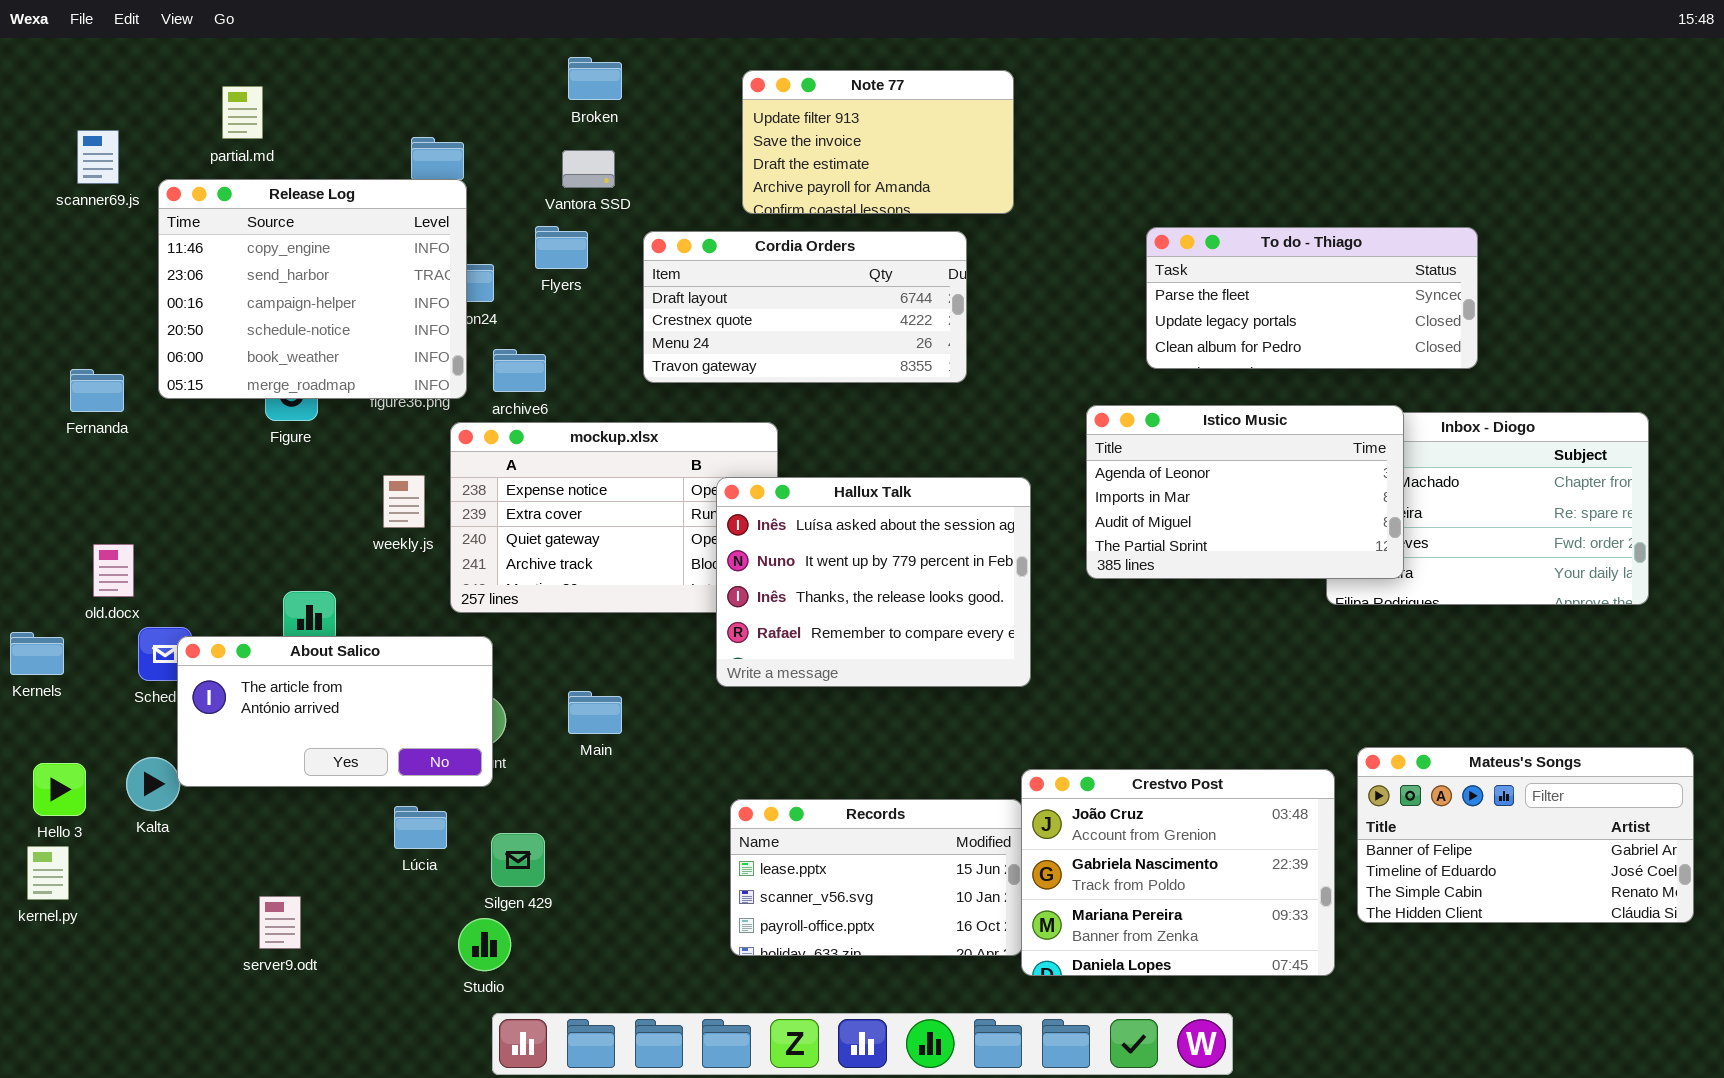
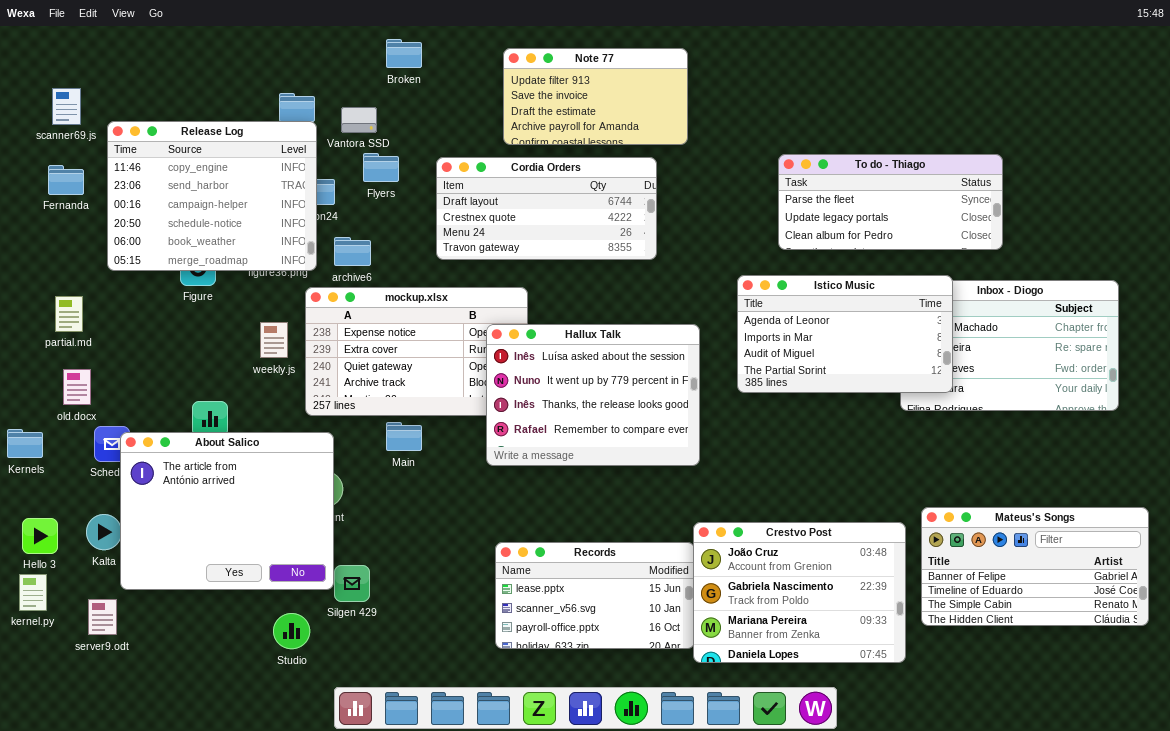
partial.md: [222,86,263,139] -> [55,296,83,332], moved
Vantora SSD: [562,150,615,188] -> [341,107,377,133], moved
Fernanda: [70,369,124,412] -> [48,165,84,195], moved
About Salico: [177,636,493,787] -> [120,432,334,590], resized
Main: [568,691,622,734] -> [386,422,422,451], moved
server9.odt: [259,896,301,949] -> [88,599,117,635], moved
Studio: [458,918,511,971] -> [273,613,310,649], moved

